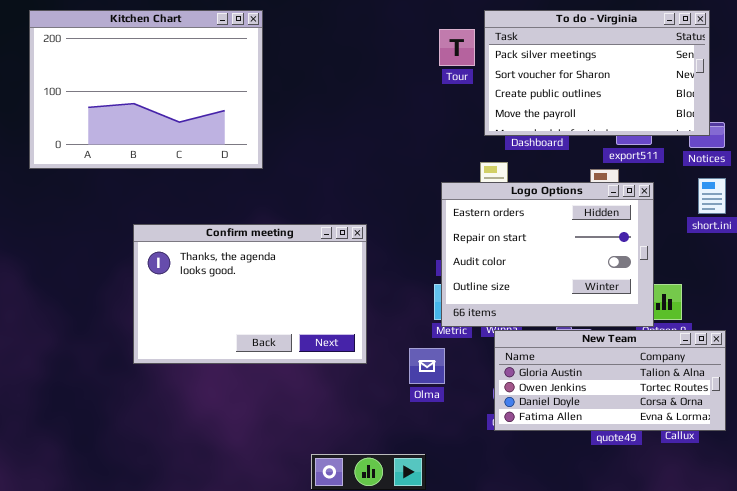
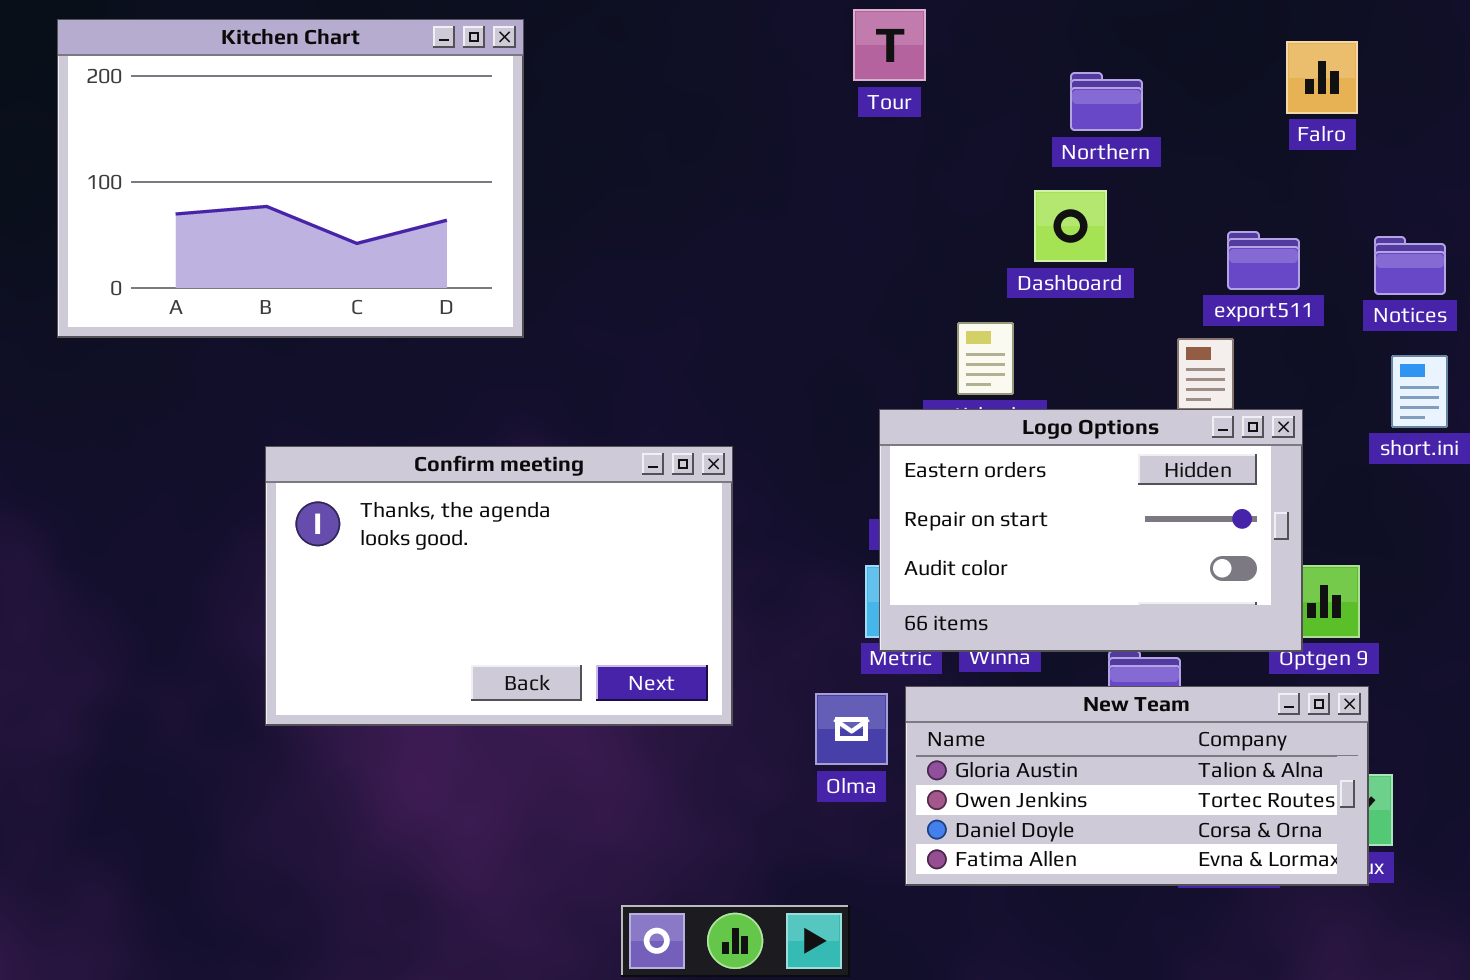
To do - Virginia: [484,10,710,136] -> none, closed
Tour: [439,29,475,66] -> [853,9,926,81], moved
Logo Options: [441,182,654,327] -> [879,409,1303,652], resized
New Team: [494,330,726,431] -> [905,686,1369,886], moved

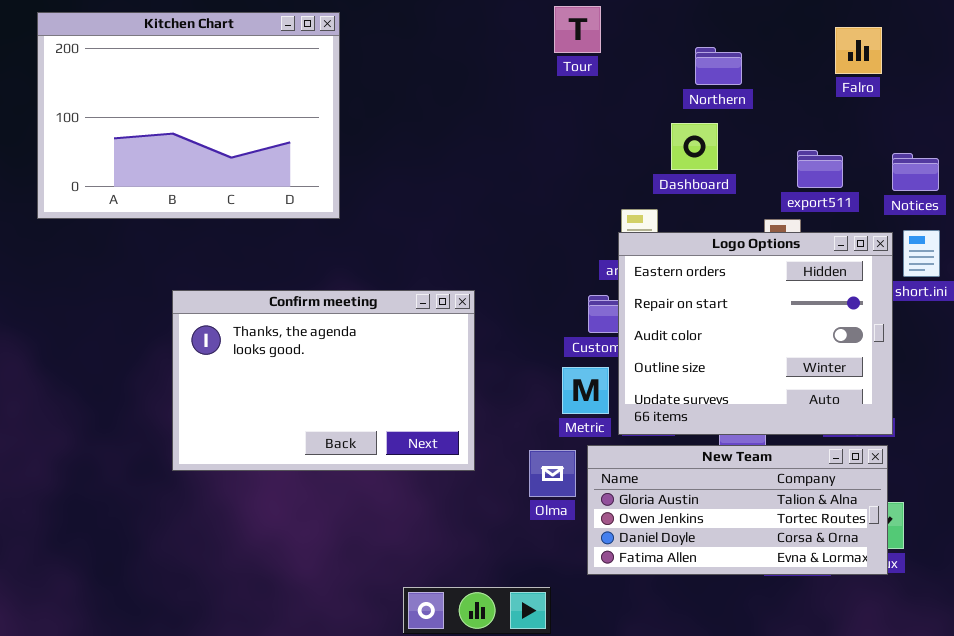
Logo Options: [879,409,1303,652] -> [618,232,893,435], moved, resized

